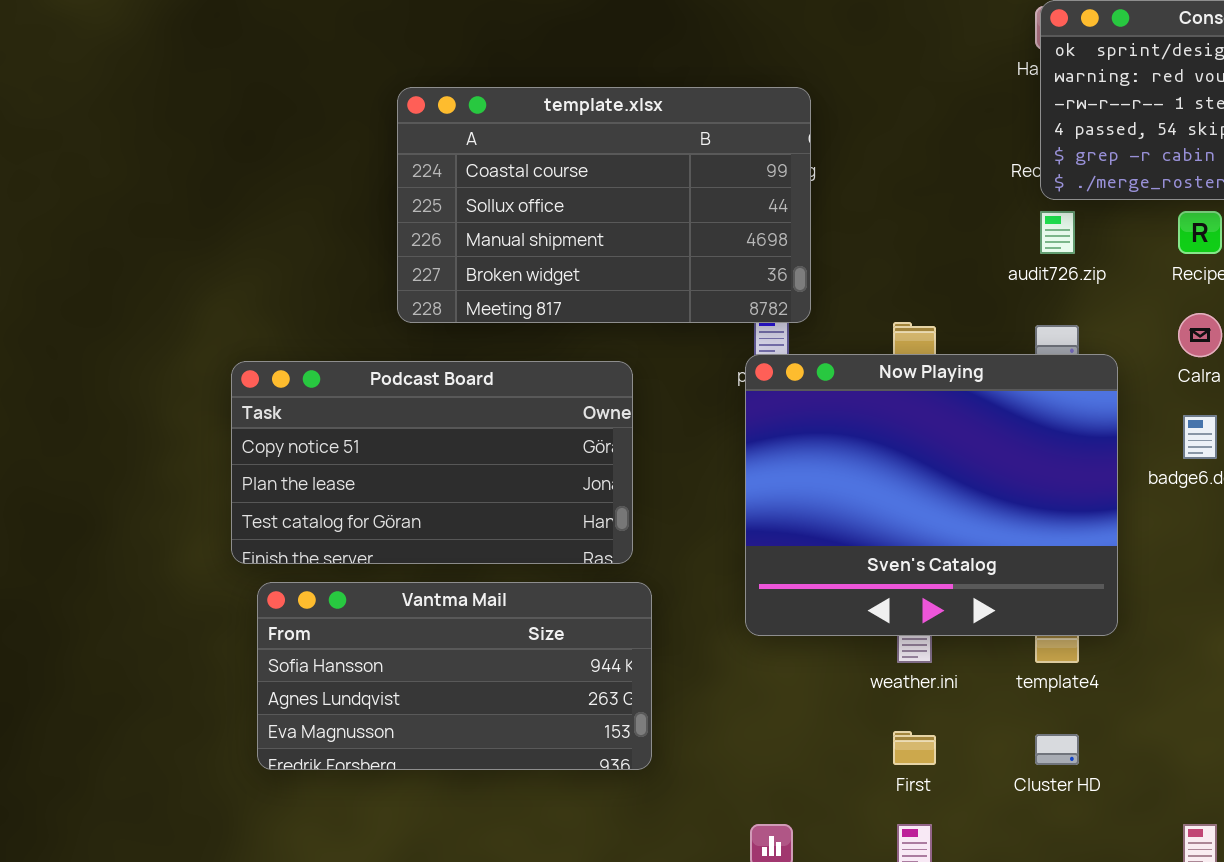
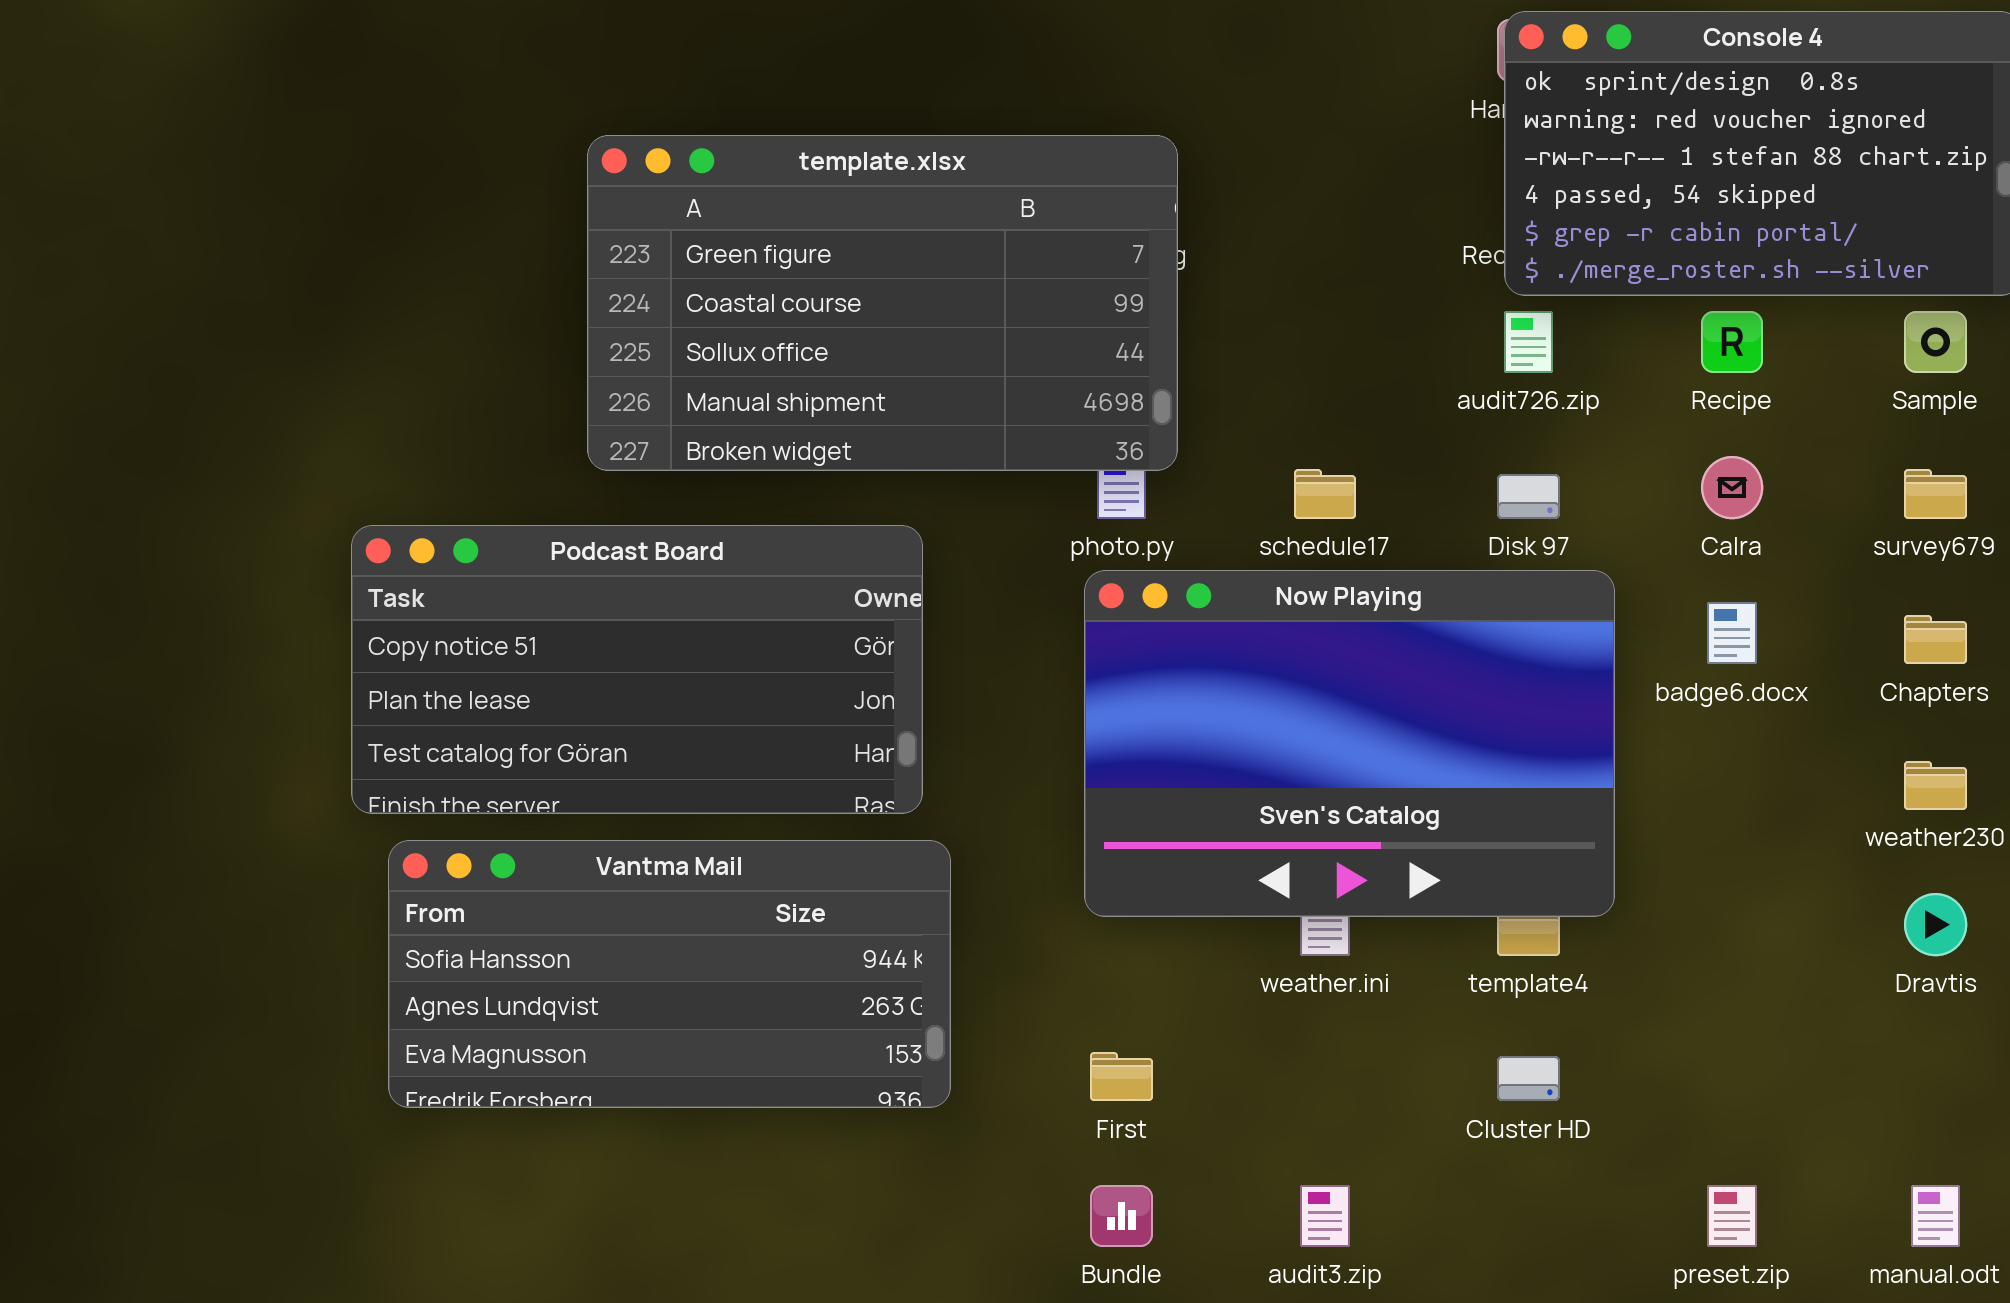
template.xlsx: [397,87,811,323] -> [587,135,1178,471], scrolled up 1 row
Now Playing: [745,354,1118,636] -> [1084,570,1615,917], resized
First: [893,731,936,765] -> [1090,1052,1153,1101], moved

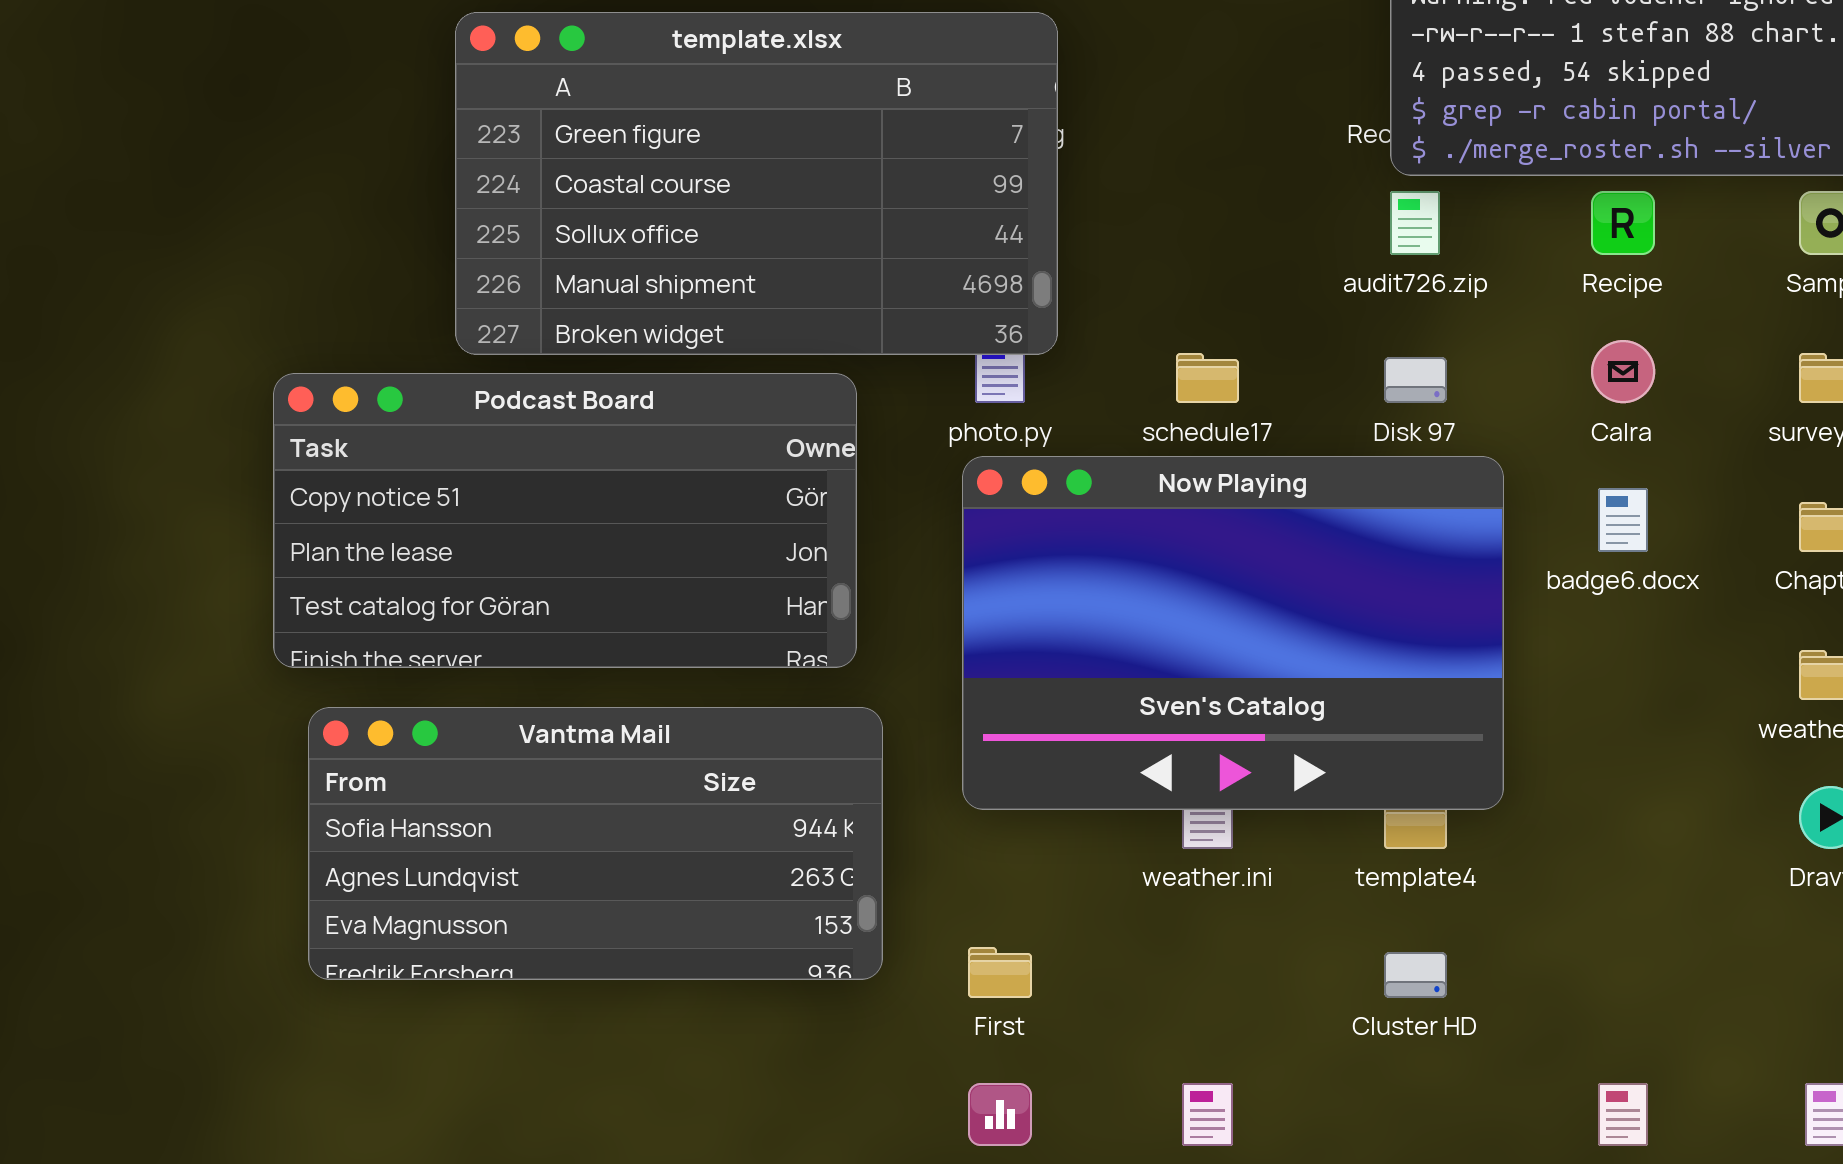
Podcast Board: [351,525,923,814] -> [273,373,857,668], moved
Vantma Mail: [388,840,951,1108] -> [308,707,883,980], moved

